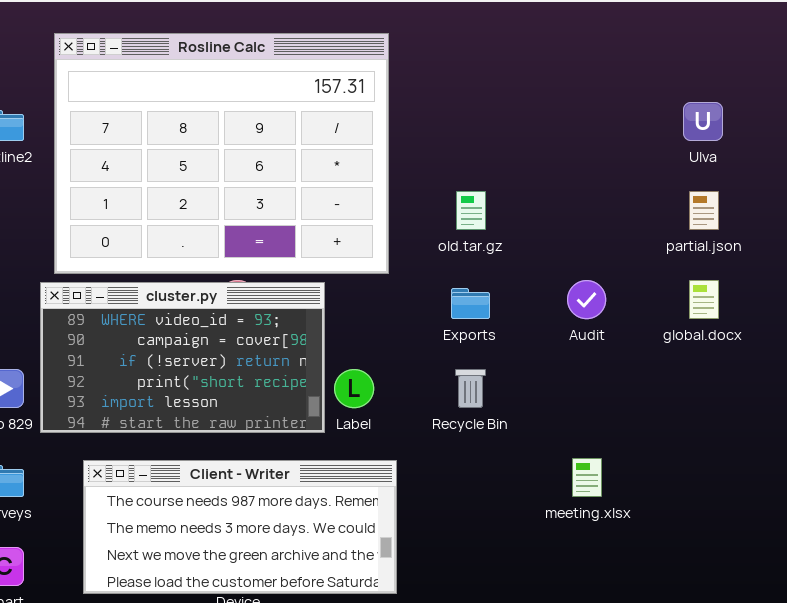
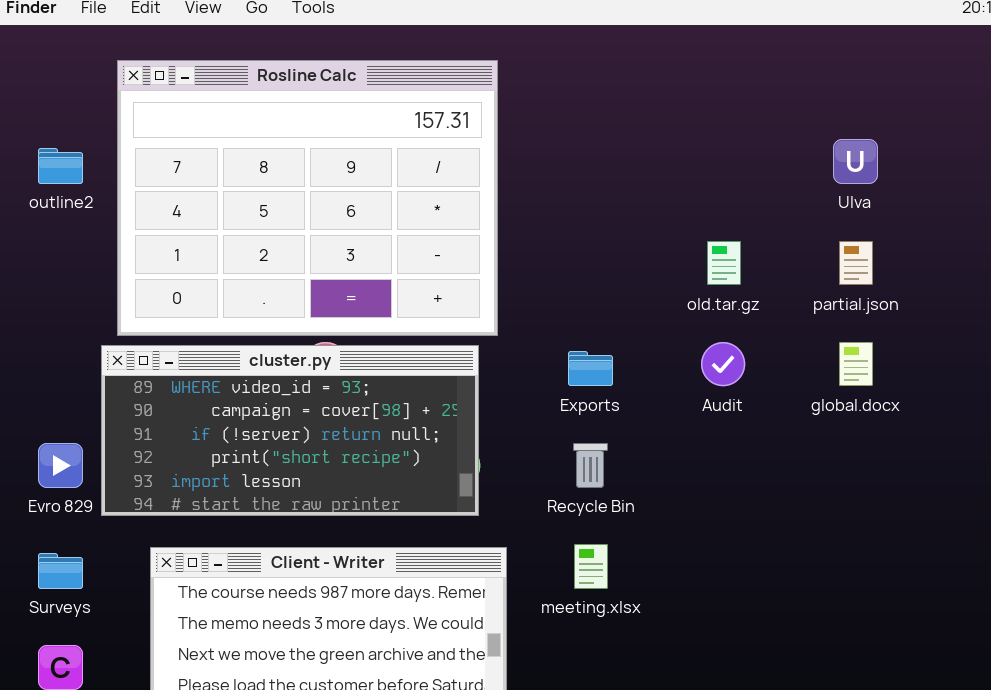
old.tar.gz: [456,191,486,230] -> [707,241,741,285], moved
cluster.py: [40,282,325,433] -> [101,345,479,516], resized
meeting.xlsx: [572,458,602,497] -> [574,544,608,589], moved

